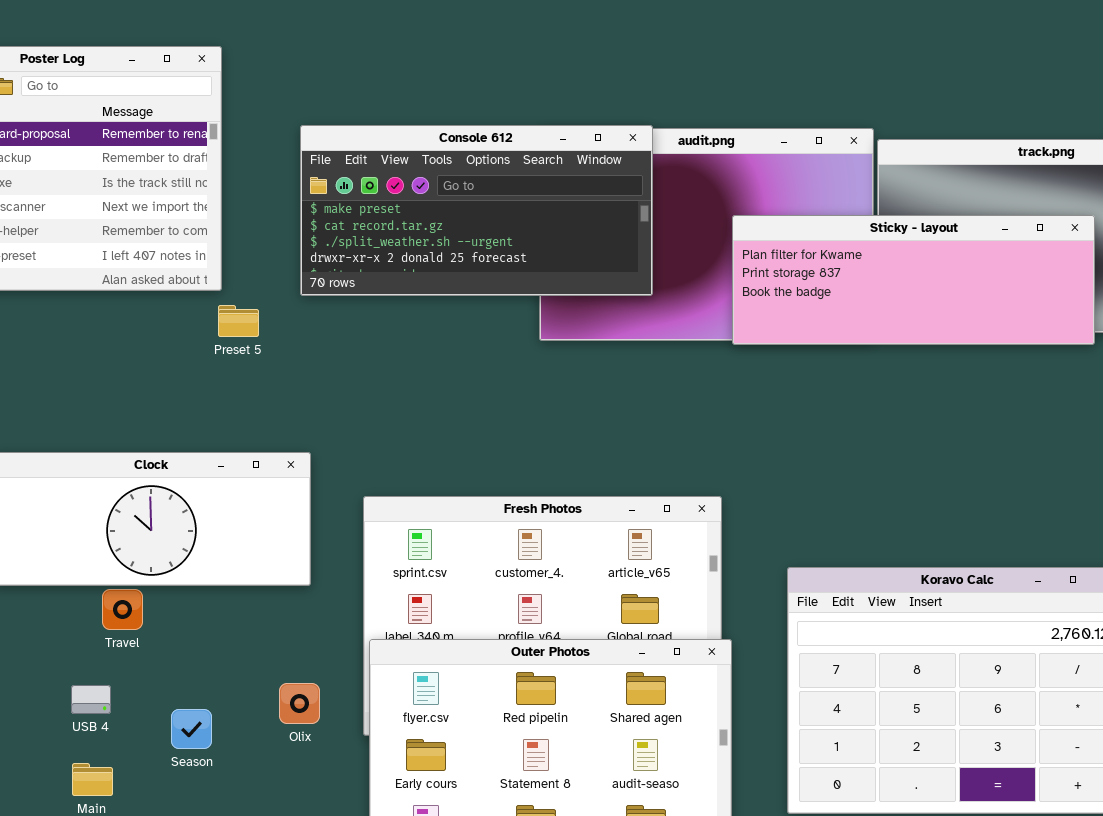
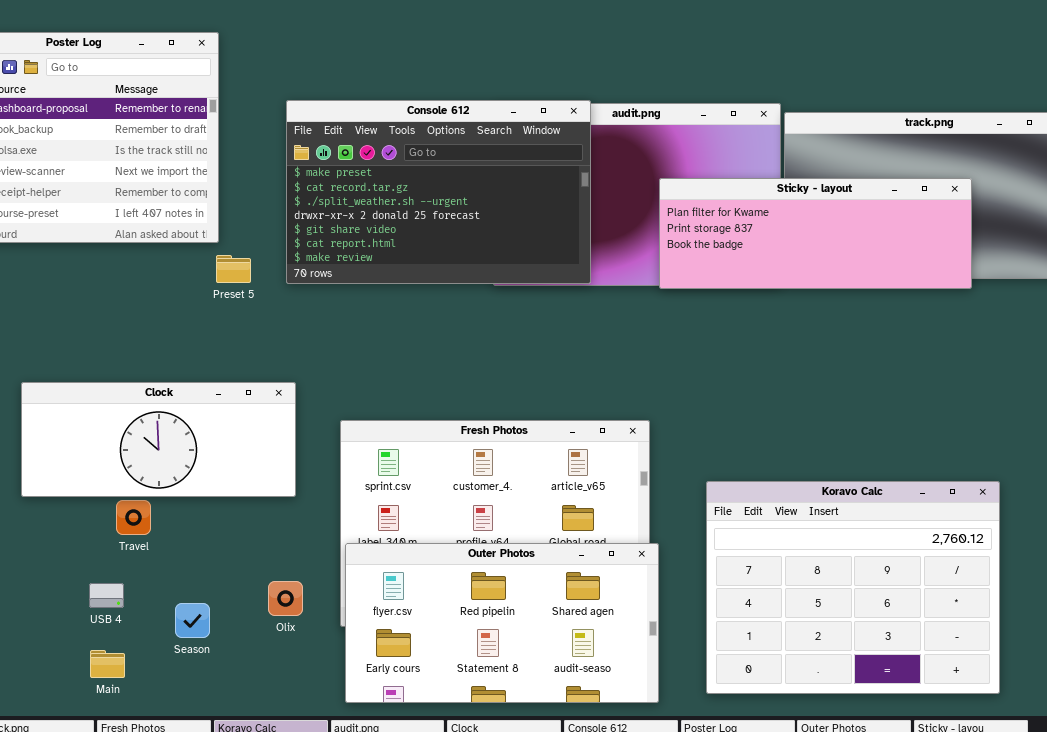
Console 612: [300,125,653,296] -> [286,100,591,284], resized

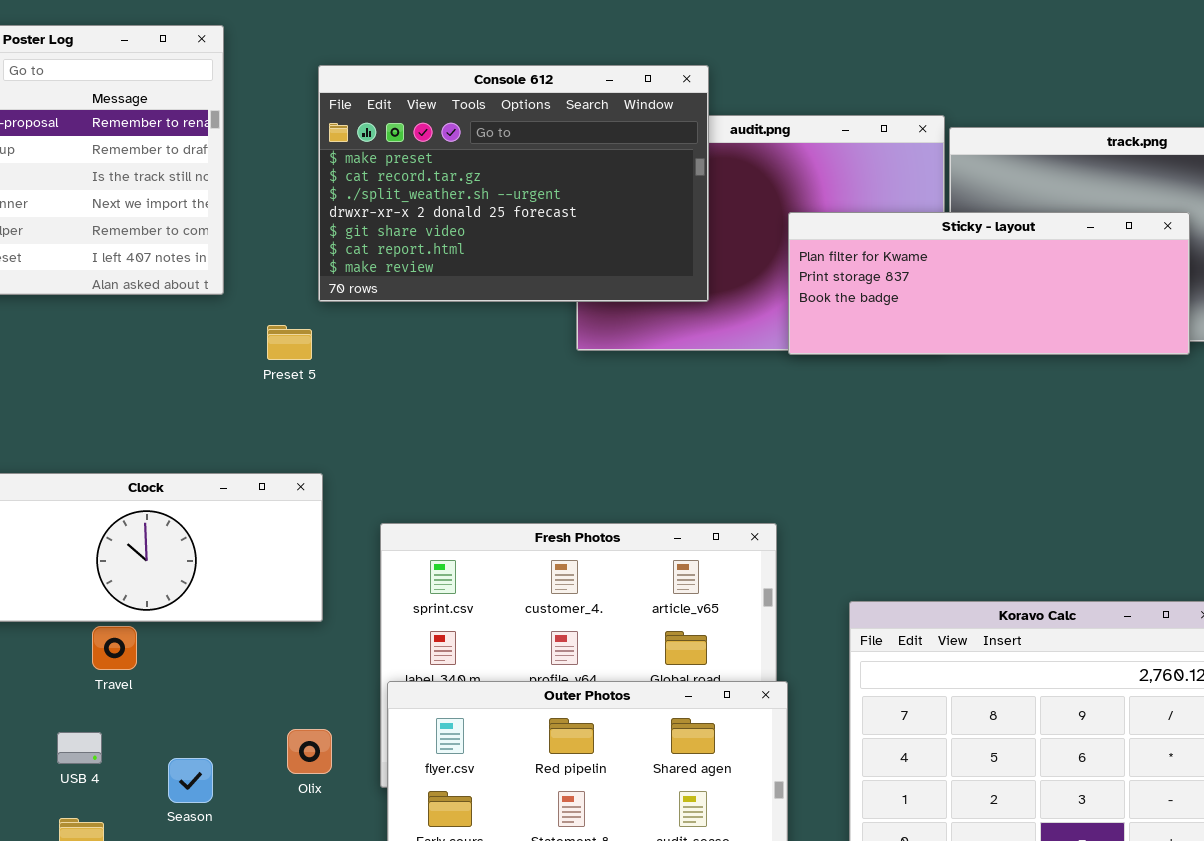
Console 612: [286,100,591,284] -> [318,65,709,302], moved
Preset 5: [216,255,251,283] -> [267,325,312,360], moved

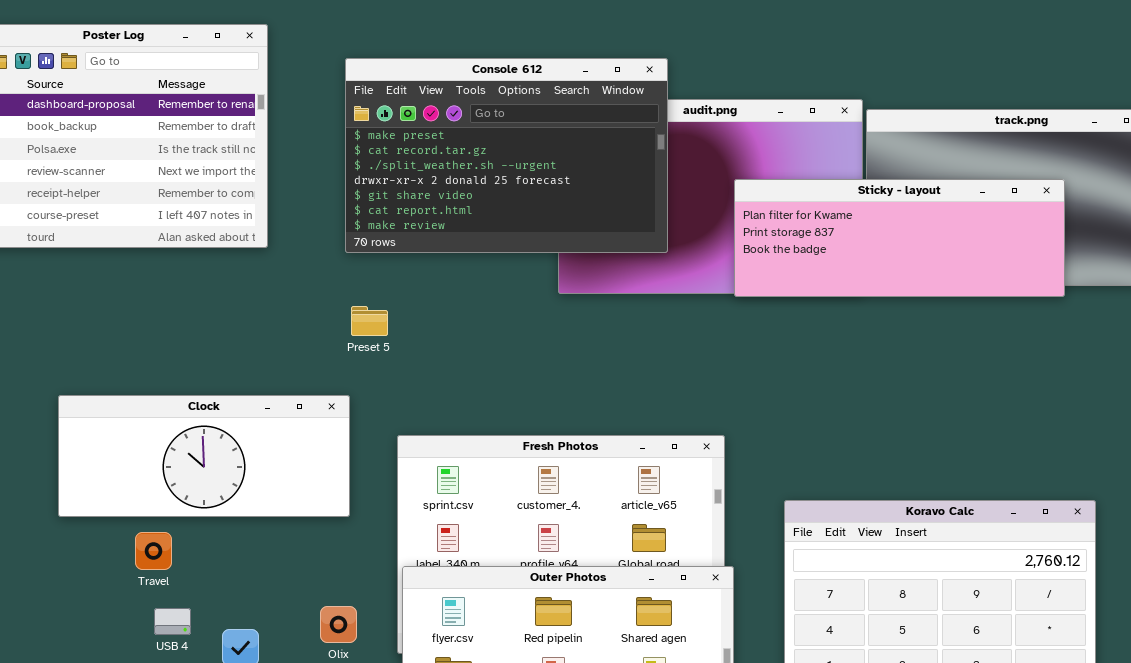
Preset 5: [267,325,312,360] -> [351,306,388,336], moved
Travel: [92,626,137,670] -> [135,532,172,570], moved
USB 4: [57,732,102,764] -> [154,608,191,635], moved

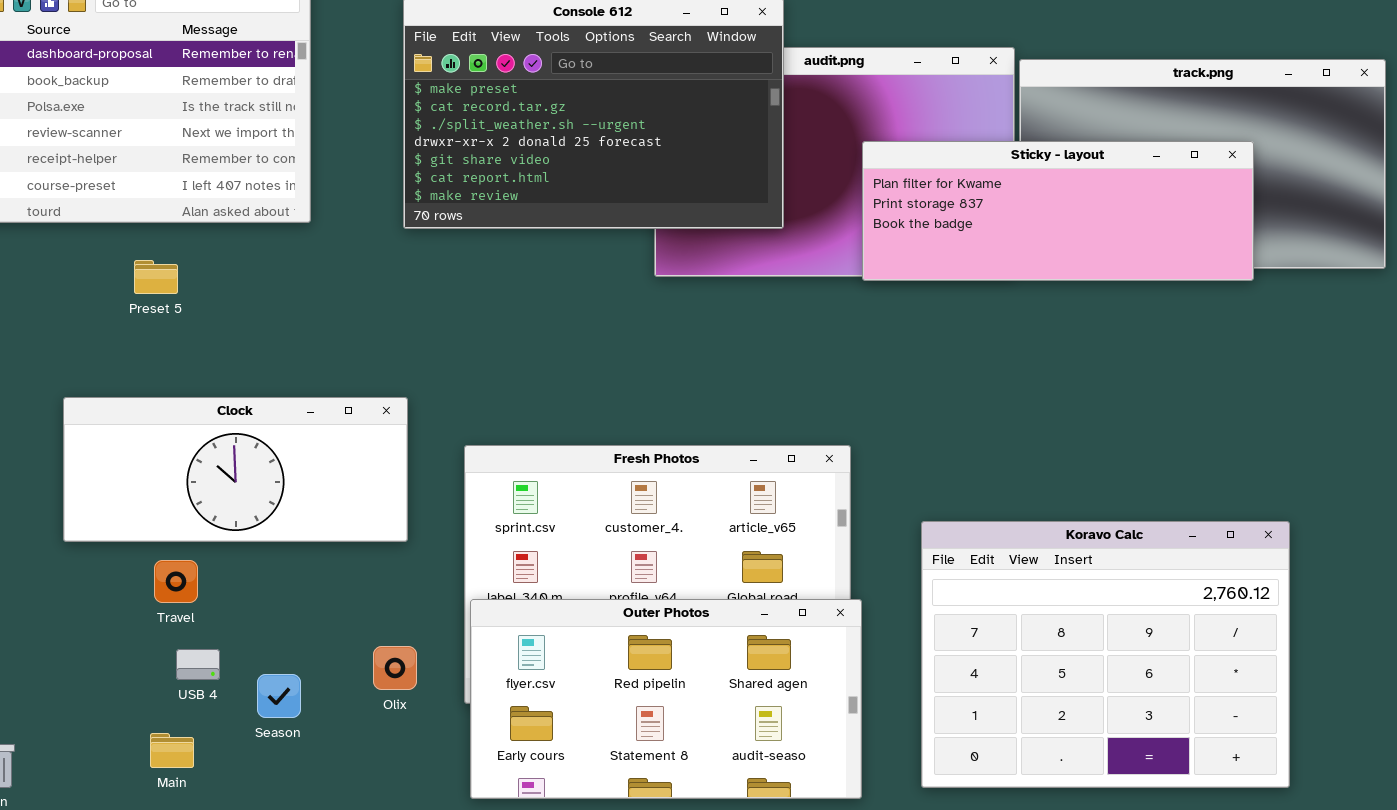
Preset 5: [351,306,388,336] -> [134,260,178,294], moved

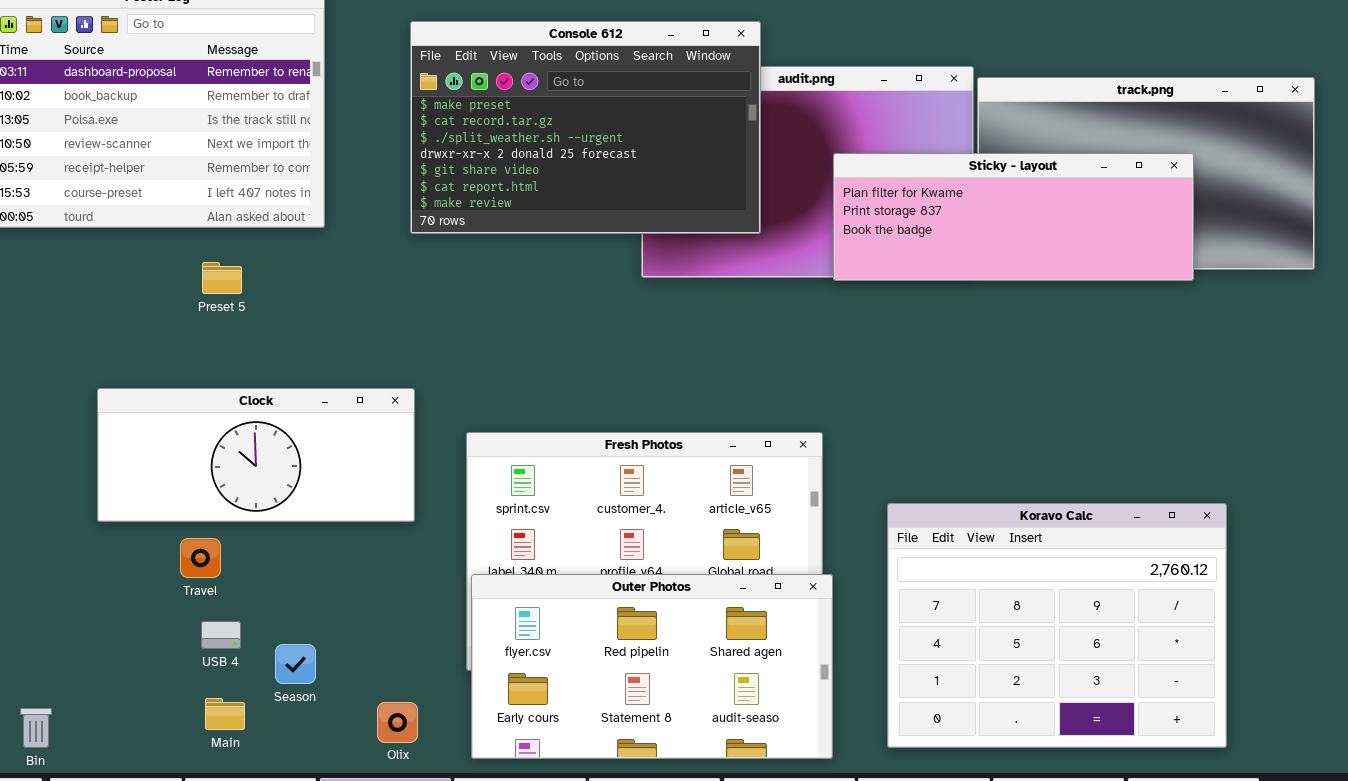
Preset 5: [134,260,178,294] -> [202,262,242,294], moved
Olix: [373,646,417,690] -> [377,702,418,743], moved
Main: [150,733,194,768] -> [205,698,245,730], moved

